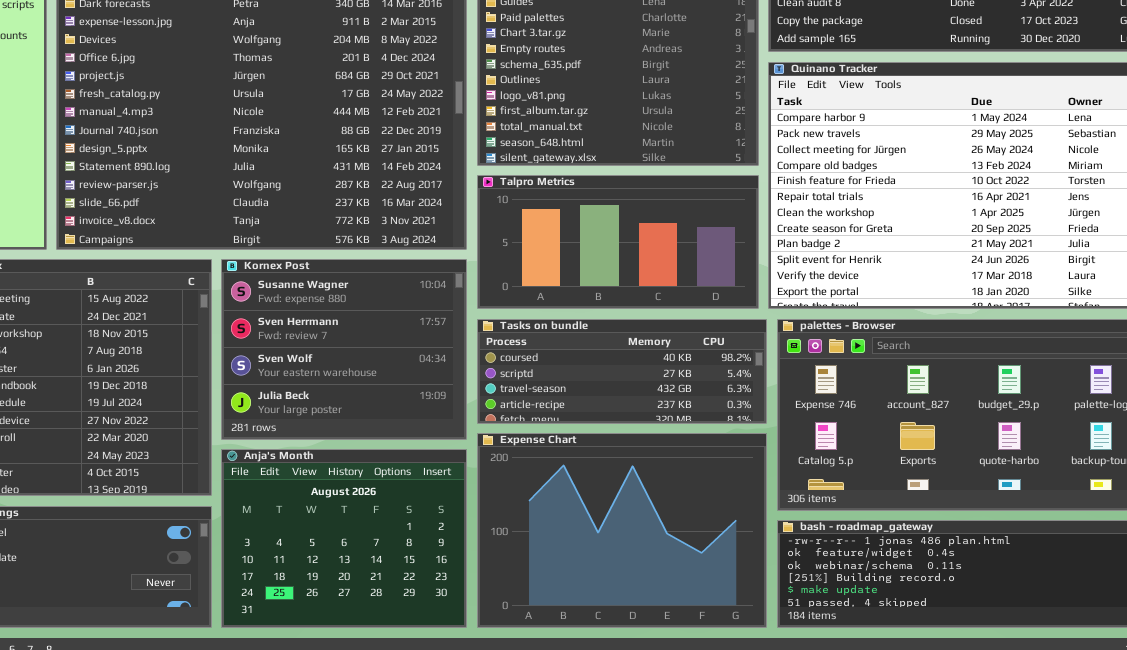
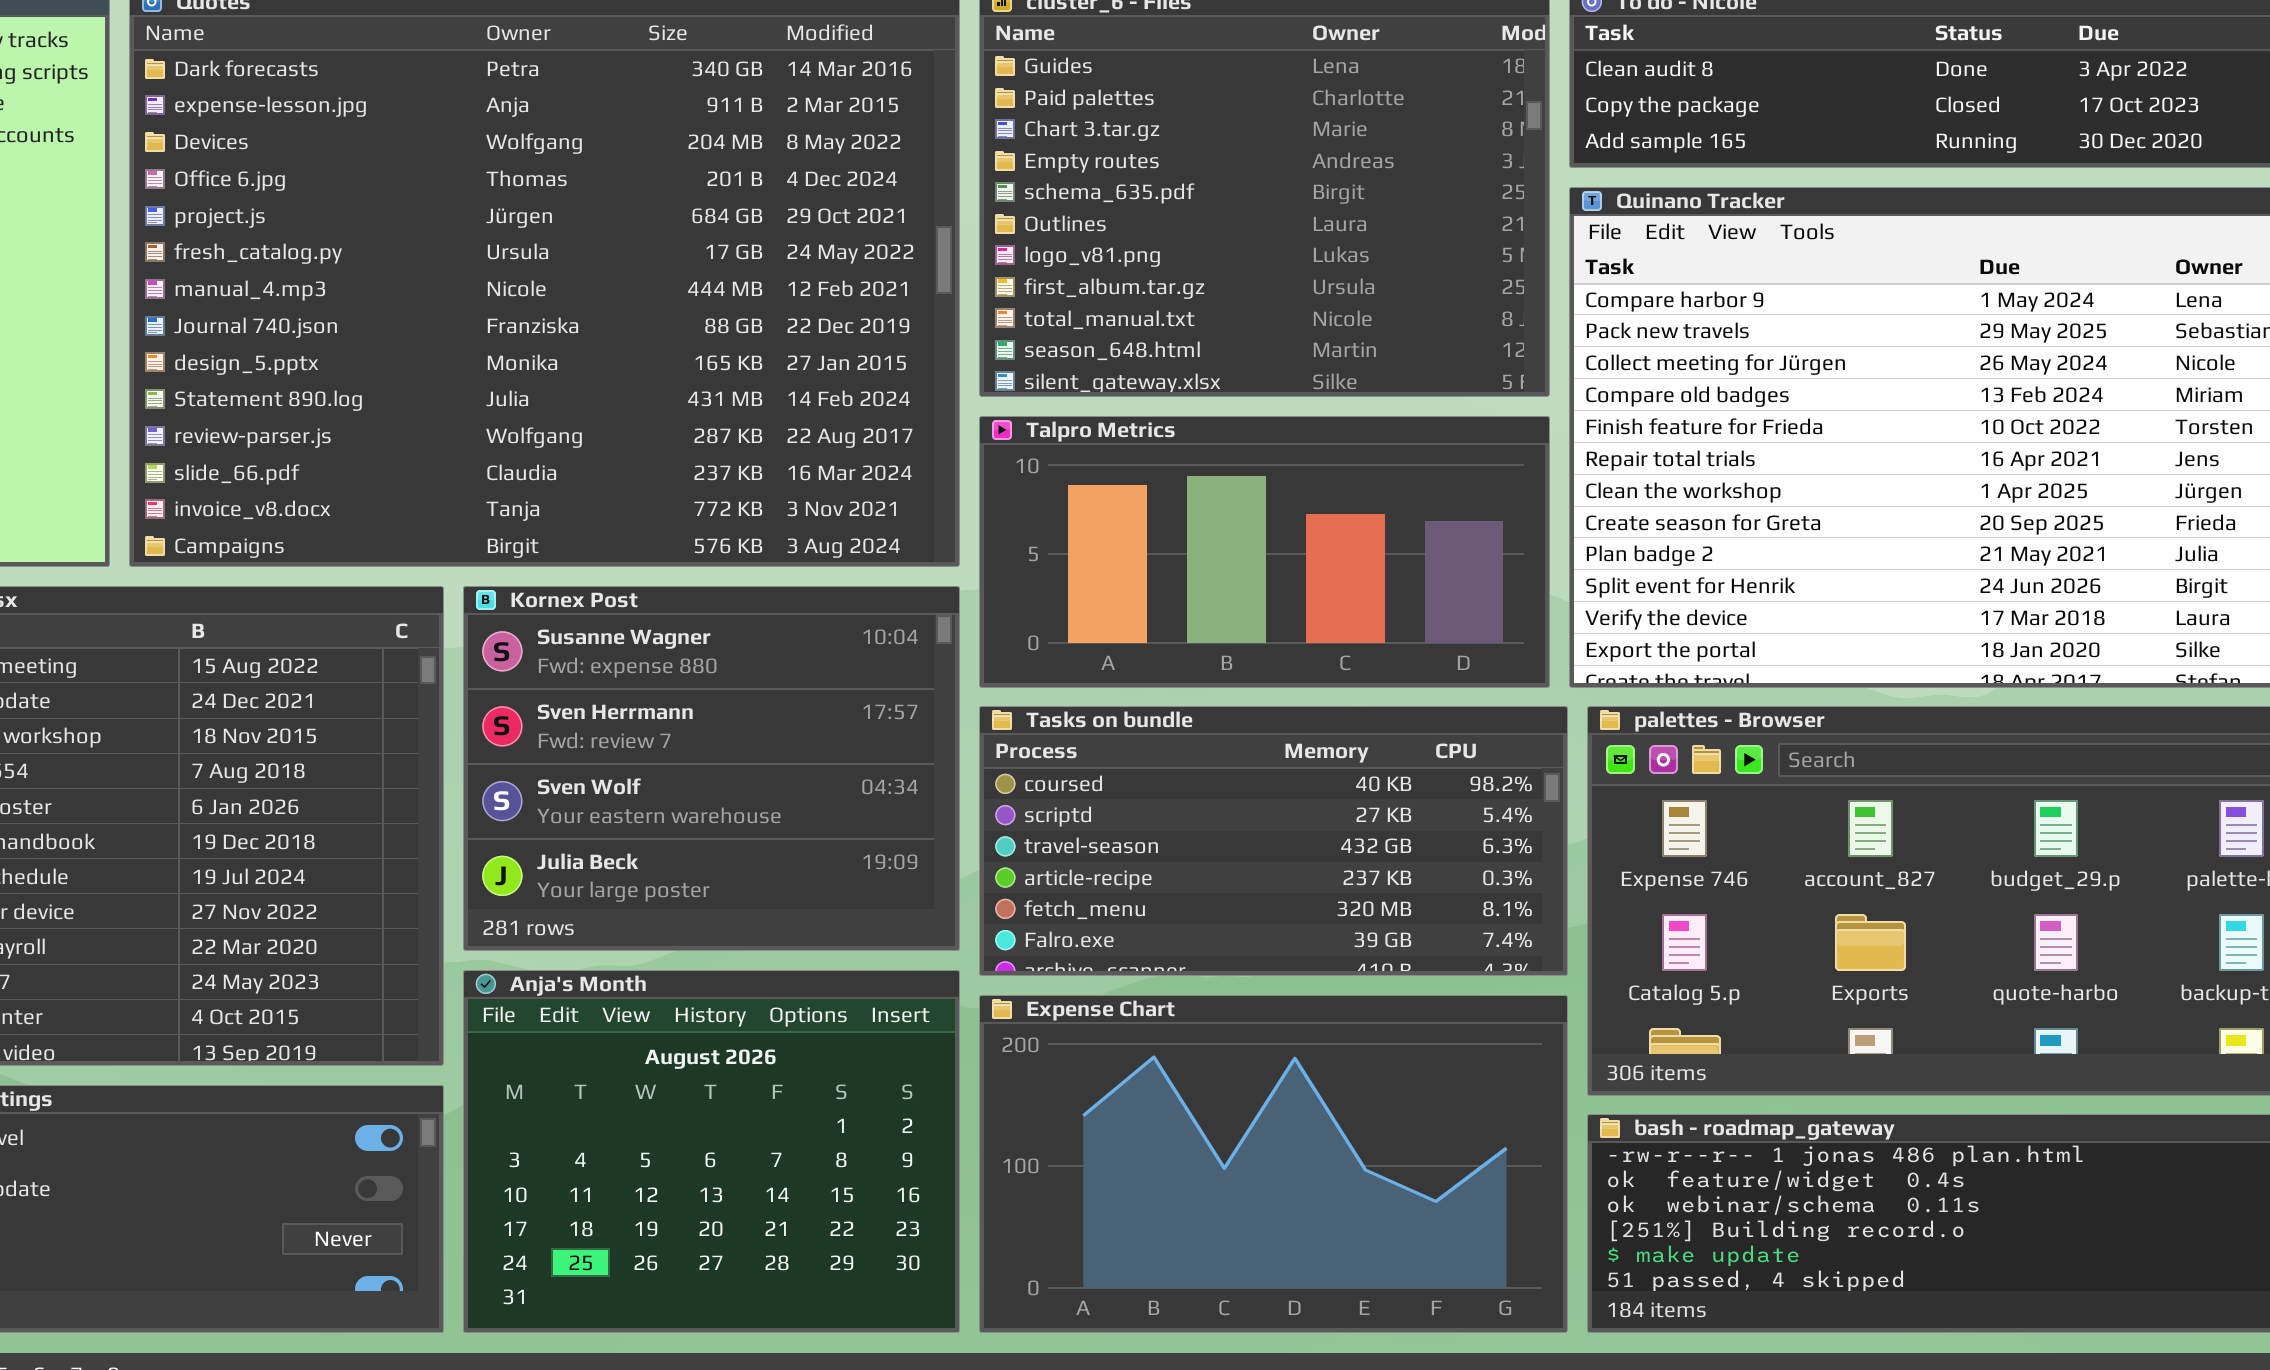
Tasks on bundle: [477,319,767,424] -> [979,706,1568,976], resized
Expense Chart: [477,433,767,628] -> [979,995,1568,1333], resized

